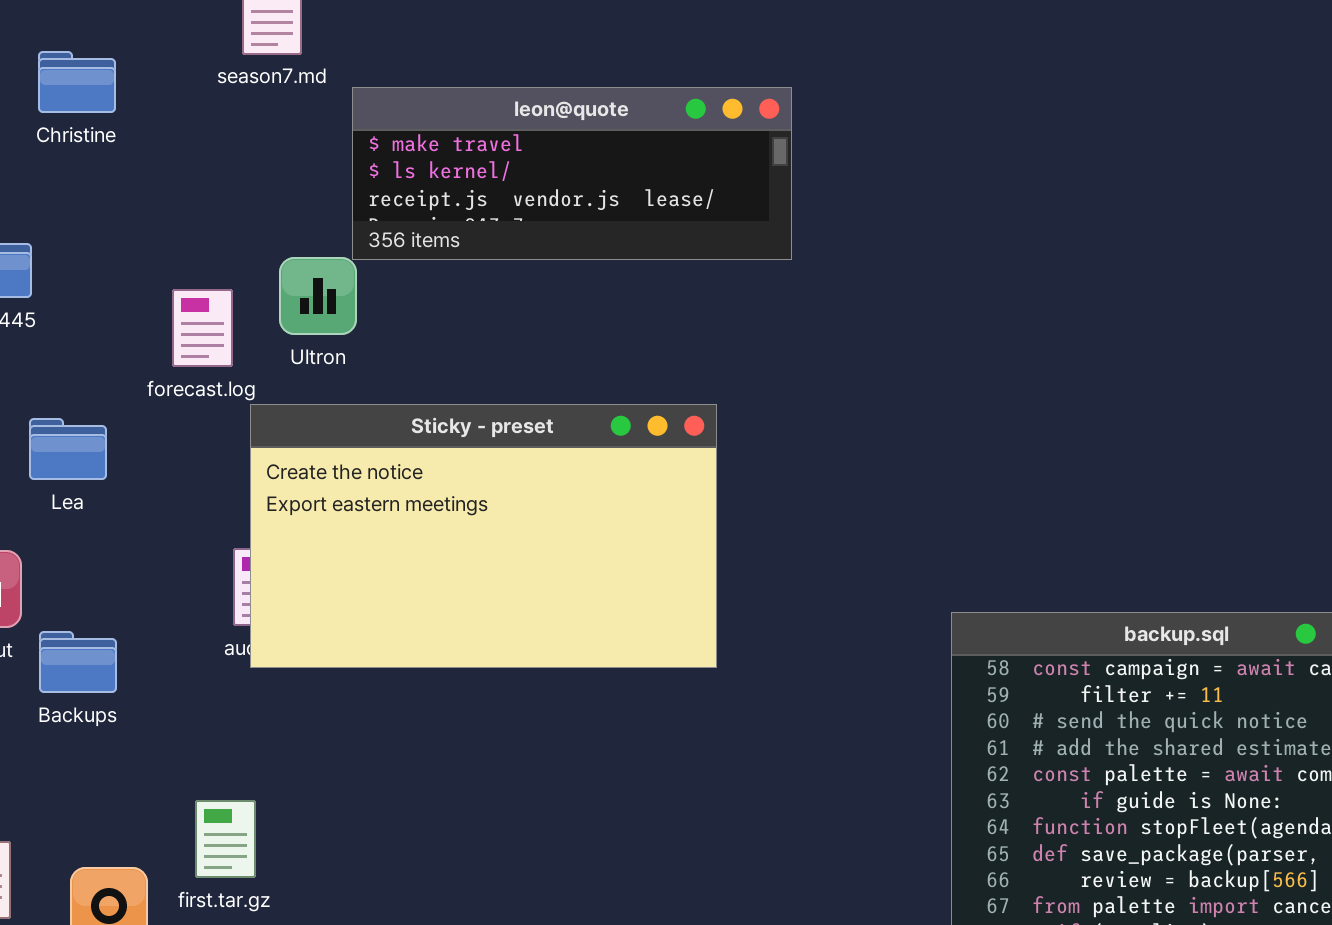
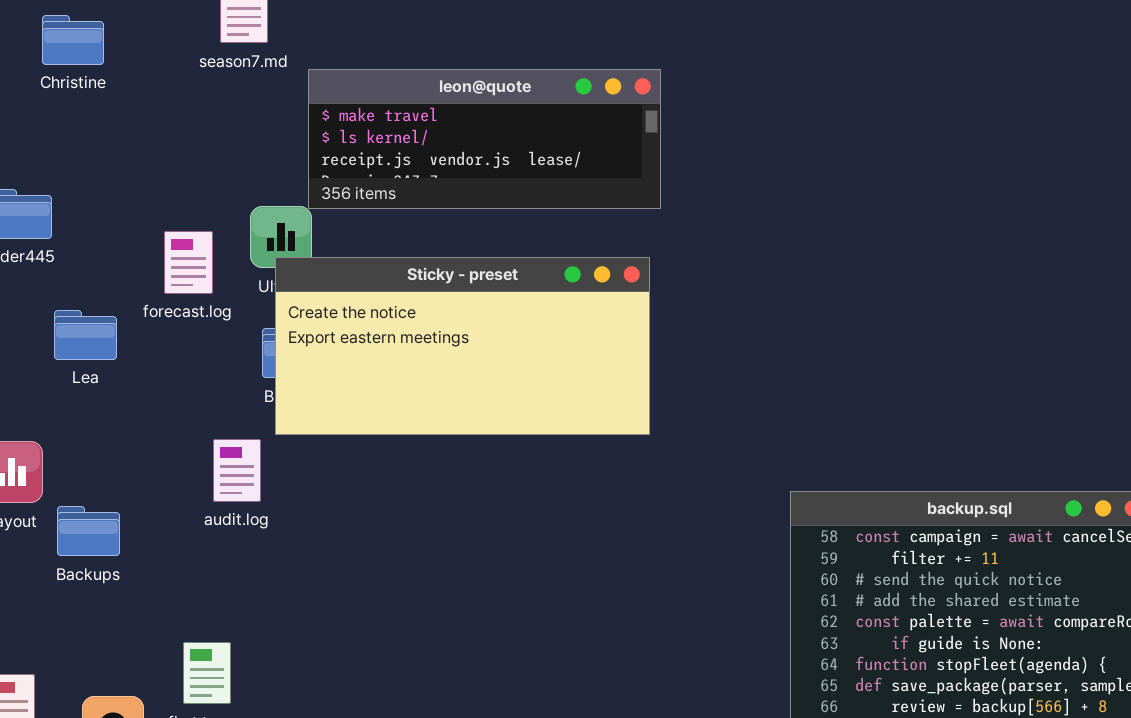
Christine: [38,51,116,113] -> [42,15,104,65], moved
Sticky - preset: [250,404,717,668] -> [275,257,650,435], moved, resized
Lea: [29,418,107,480] -> [54,310,117,360], moved

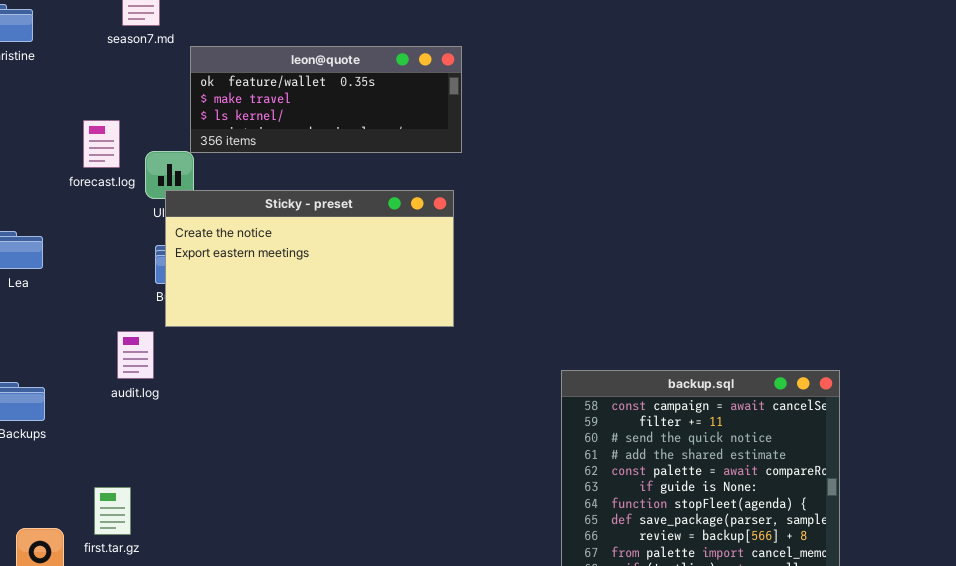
leon@quote: [308,69,661,209] -> [190,46,462,153], scrolled up 1 row
forecast.log: [164,231,213,294] -> [83,120,120,168], moved

